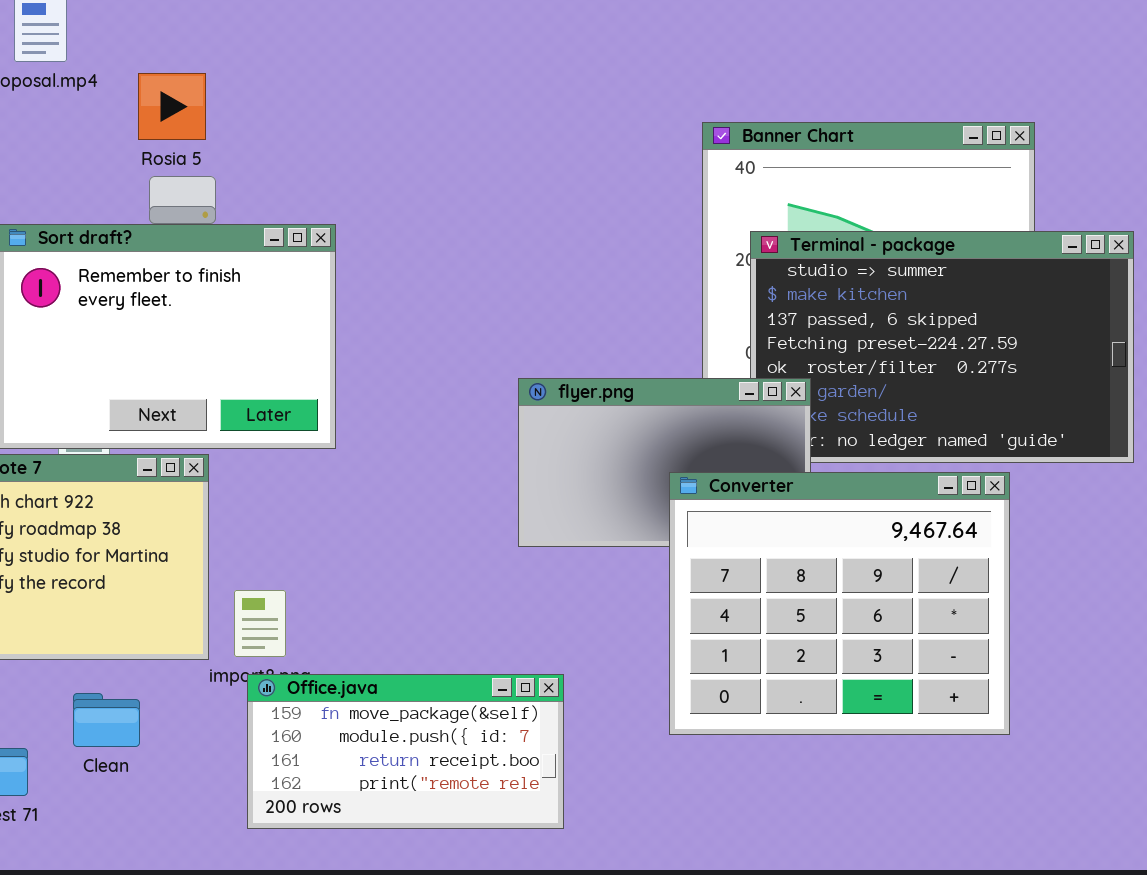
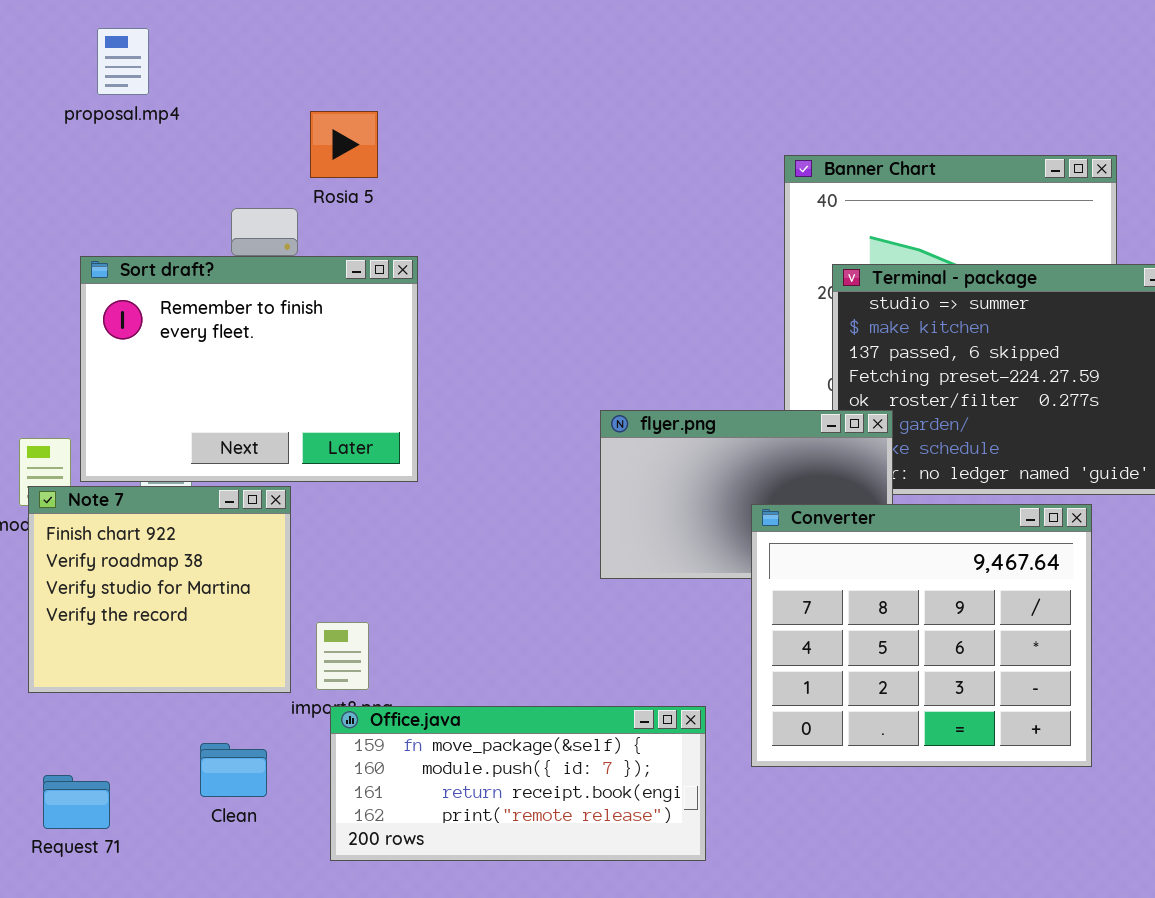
Rosia 5: [138,73,206,140] -> [310,111,378,178], moved
Office.java: [247,674,564,829] -> [330,706,706,861], resized
Clean: [73,693,140,747] -> [200,743,267,797], moved

